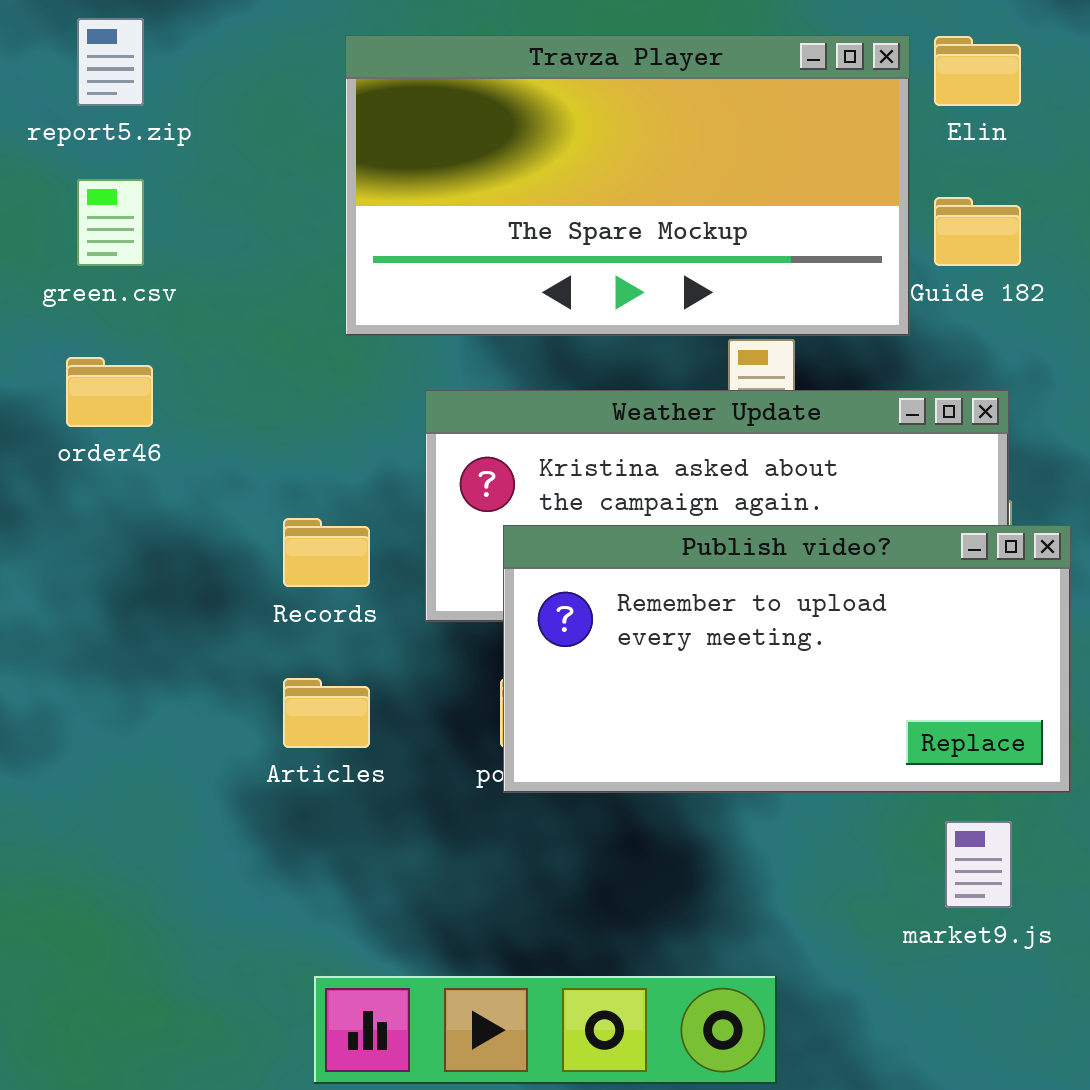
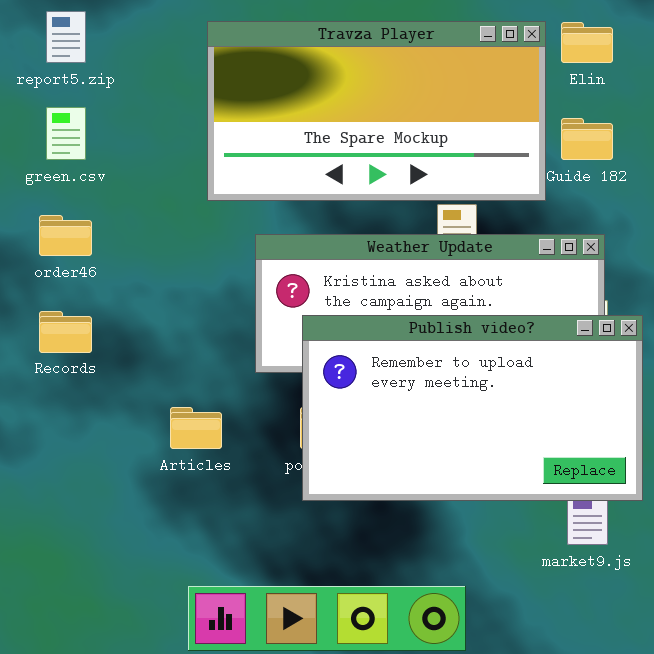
Records: [283,518,370,587] -> [39,311,92,353], moved
Publish video?: [503,525,1071,793] -> [302,315,643,501], resized

